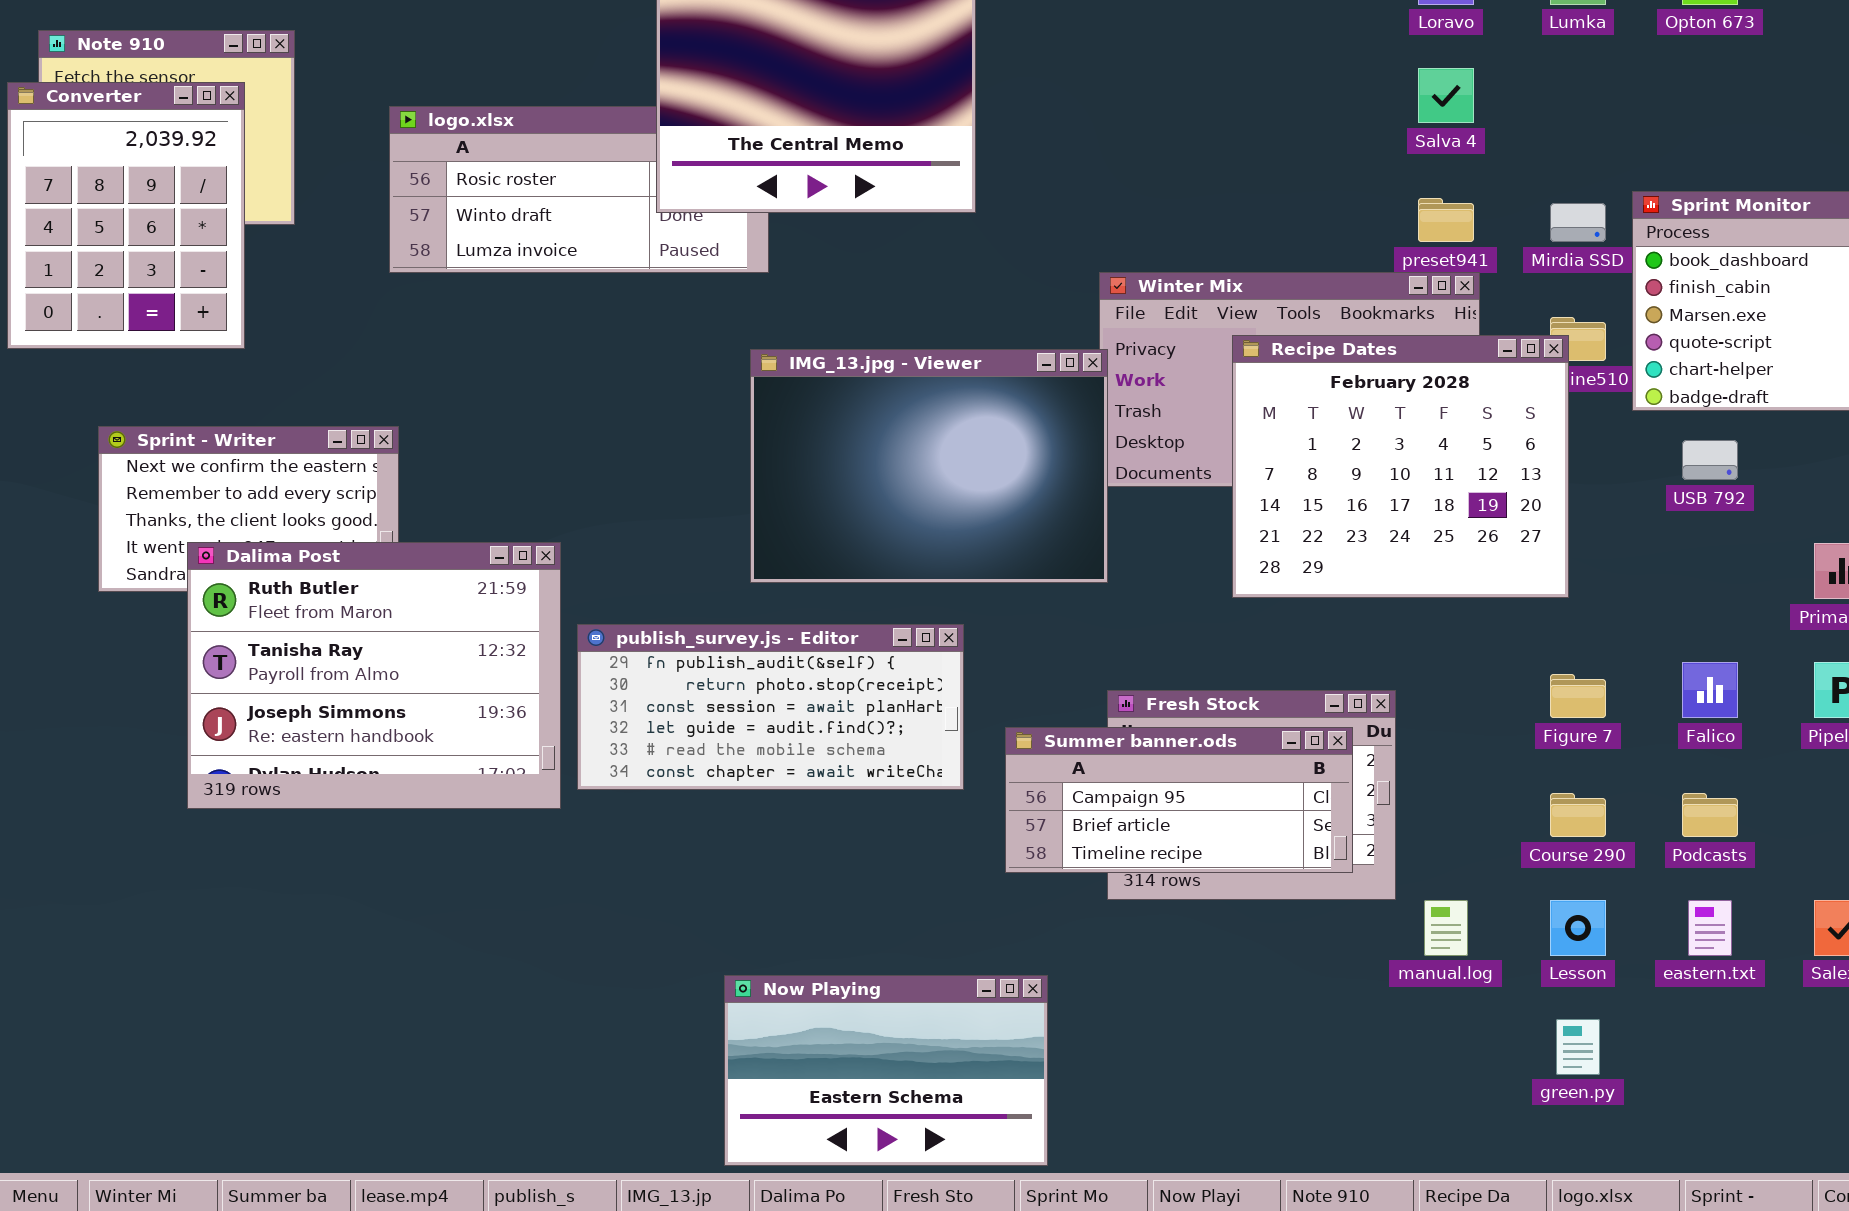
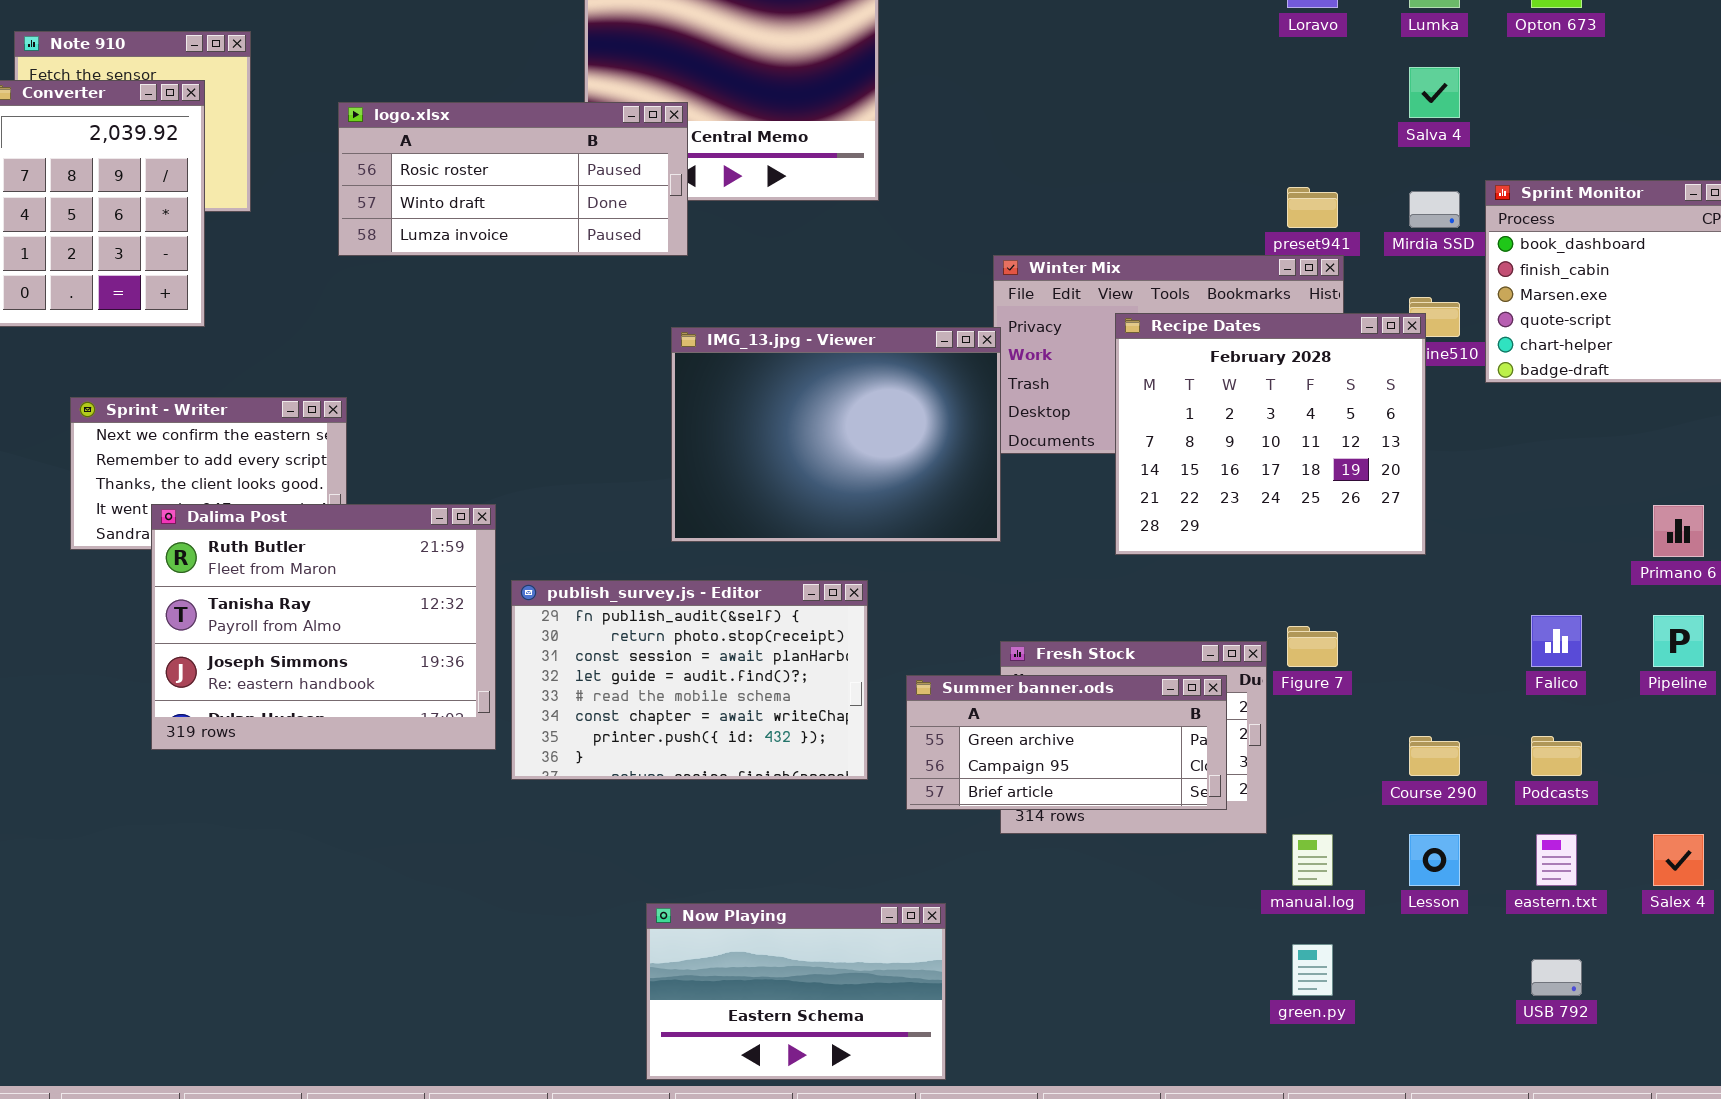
Salva 4: [1418,68,1474,123] -> [1409,67,1460,118], moved
logo.xlsx: [389,106,769,273] -> [338,102,688,256], raised
USB 792: [1682,440,1738,480] -> [1531,959,1582,996], moved
publish_survey.js - Editor: [577,624,964,790] -> [511,580,868,780], resized
Figure 7: [1550,674,1606,718] -> [1287,626,1338,667], moved
Summer banner.ods: [1005,727,1353,873] -> [906,675,1227,810], scrolled up 1 row
green.py: [1556,1019,1600,1075] -> [1292,944,1333,996], moved

